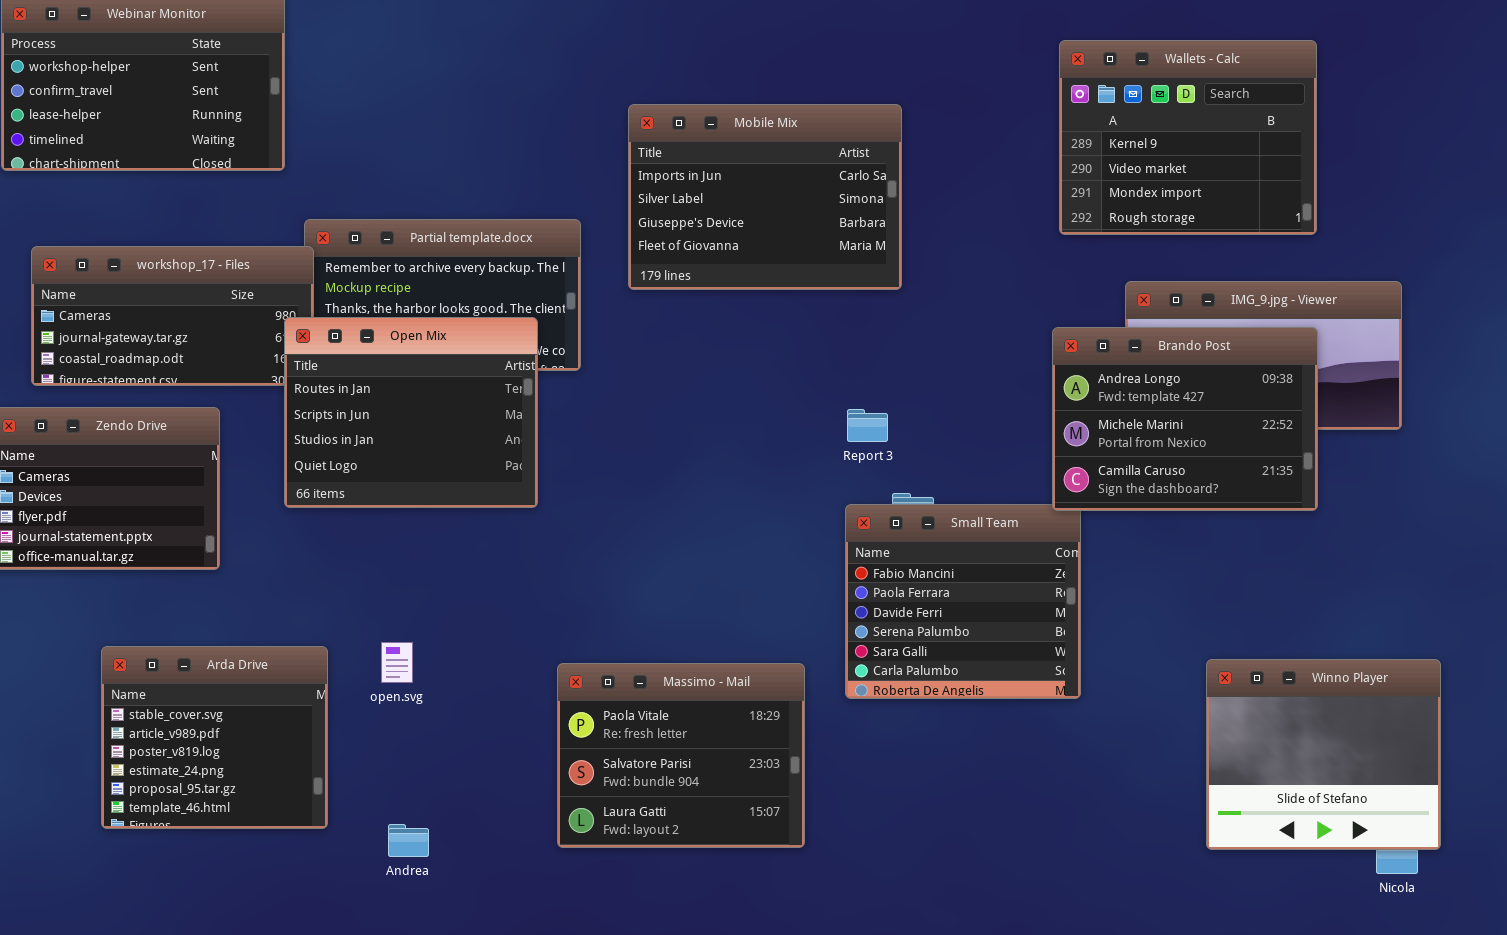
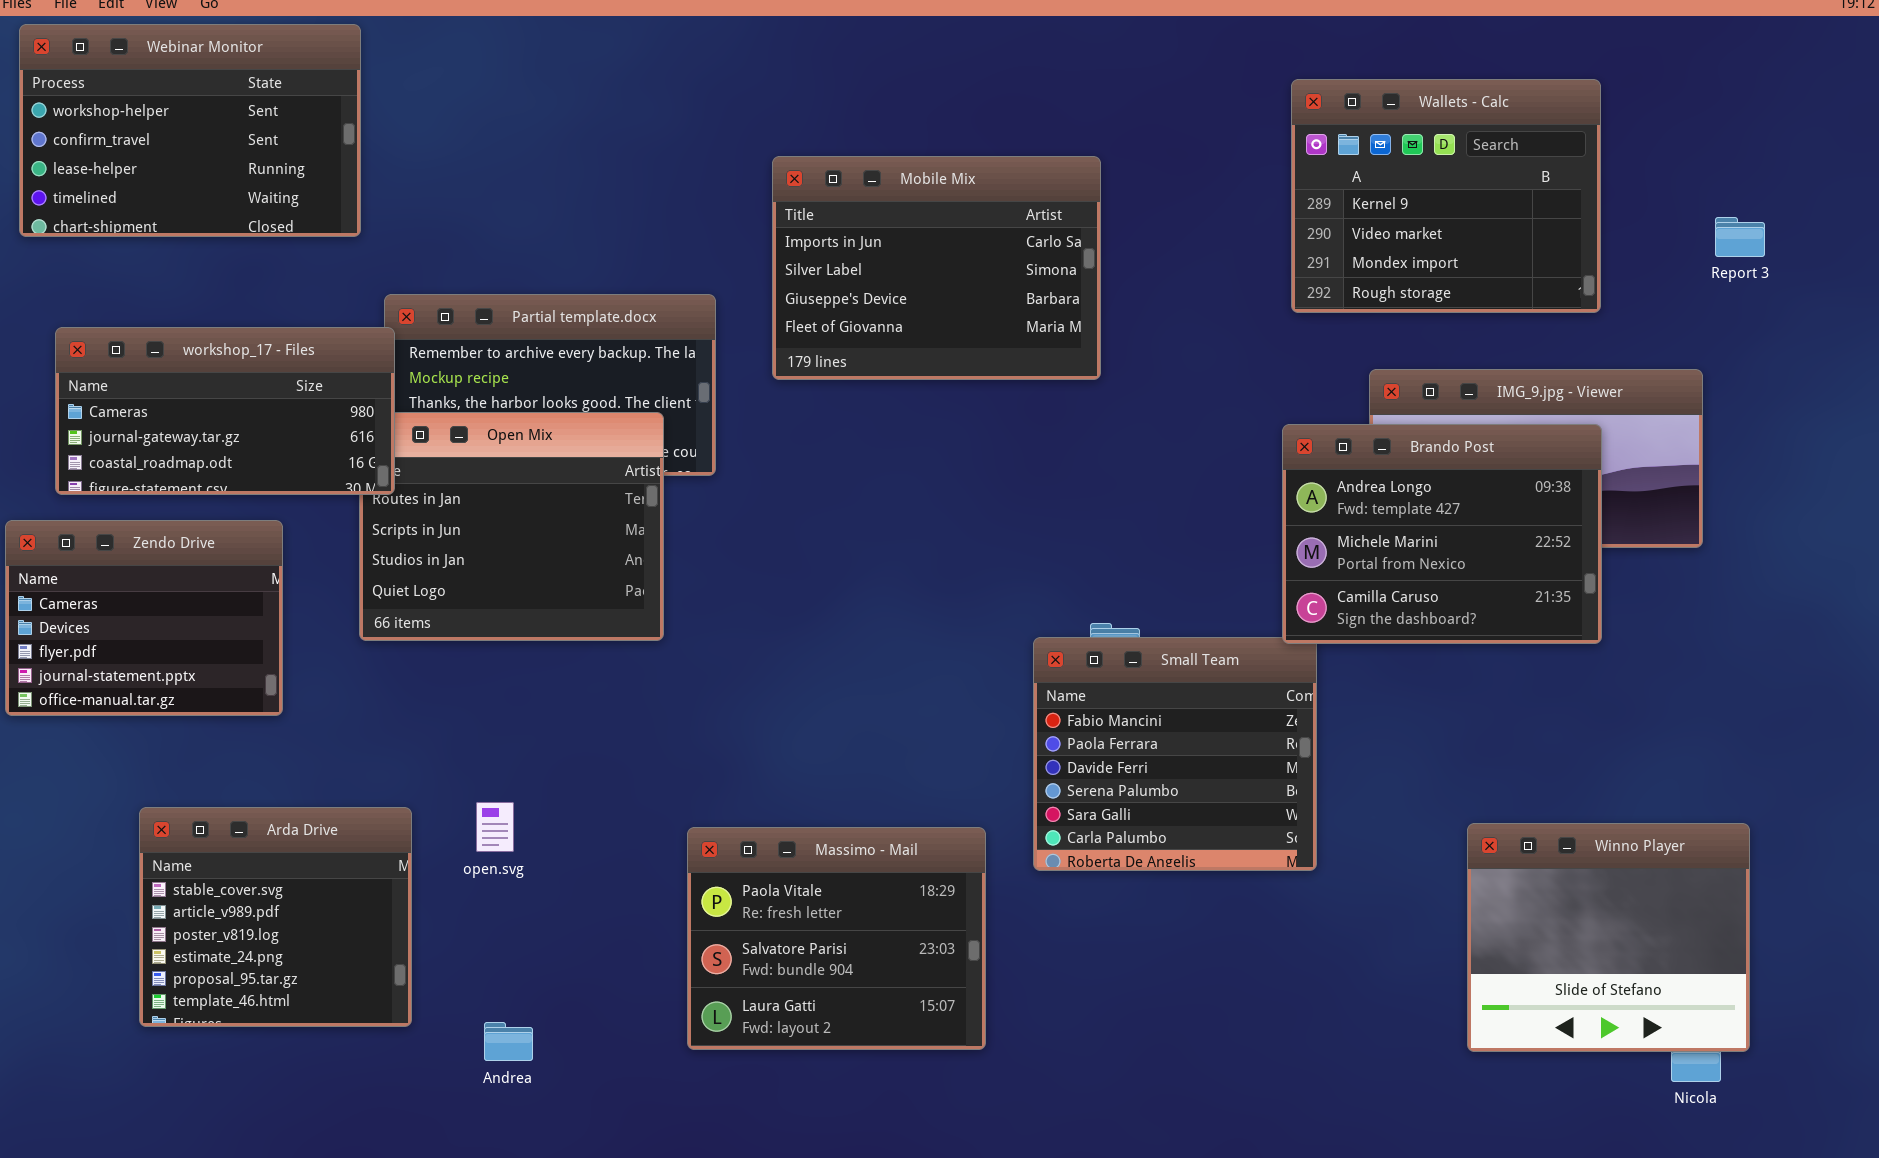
workshop_17 - Files: [31,246,314,386] -> [55,327,395,495], raised
Report 3: [847,409,888,442] -> [1715,217,1765,257], moved

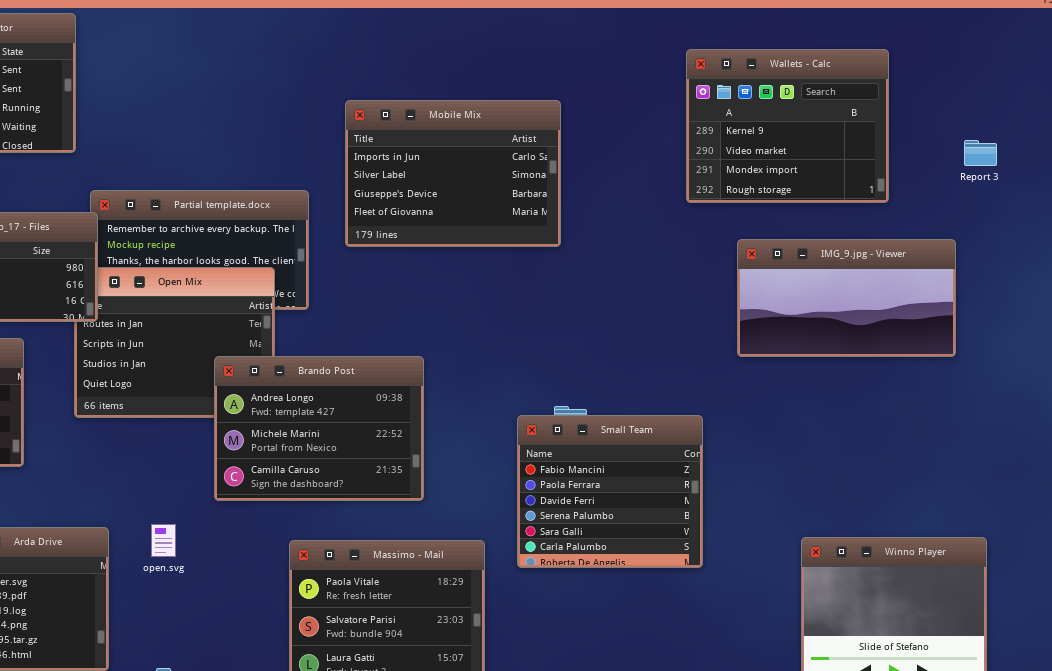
Brando Post: [1282,424,1602,644] -> [214,356,424,501], moved

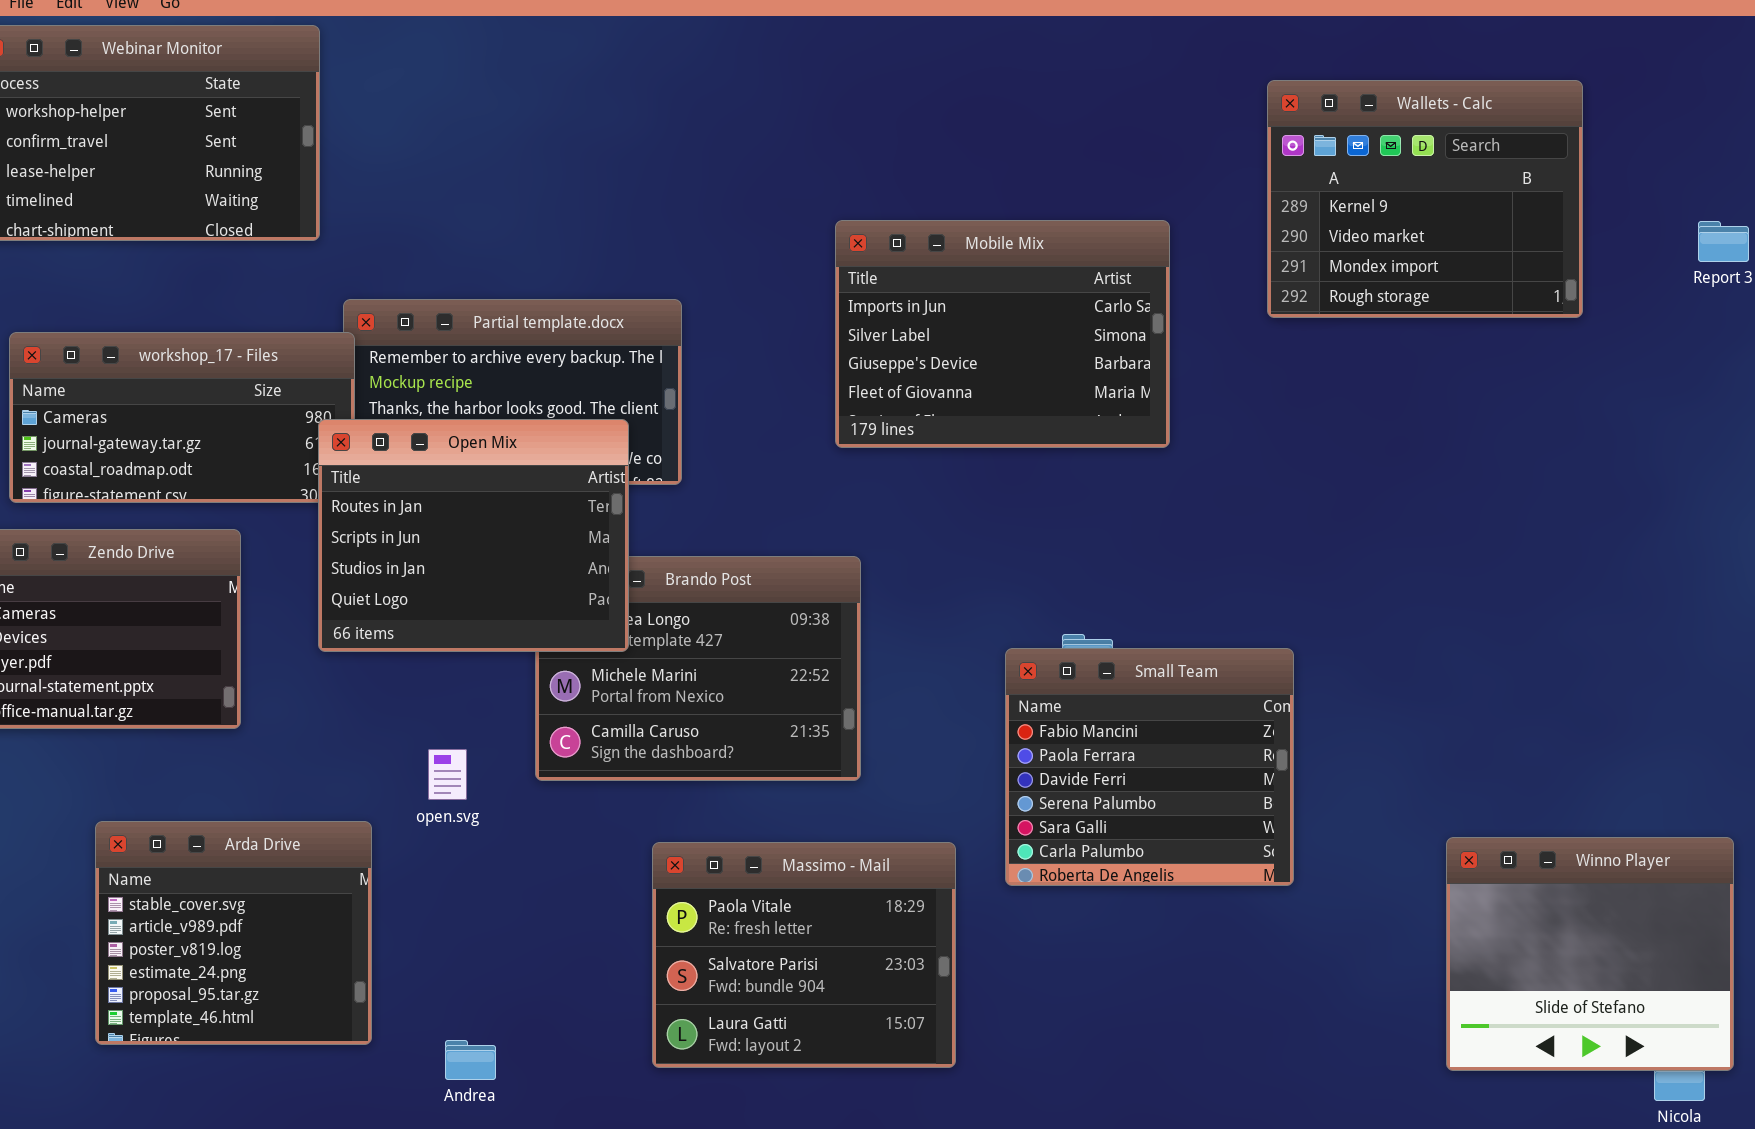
Mobile Mix: [345,100,561,247] -> [835,220,1170,448], moved
IMG_9.jpg - Viewer: [737,239,956,357] -> none, closed
Open Mix: [74,267,275,418] -> [318,419,629,652], raised
open.svg: [151,524,176,557] -> [428,749,467,800], moved

